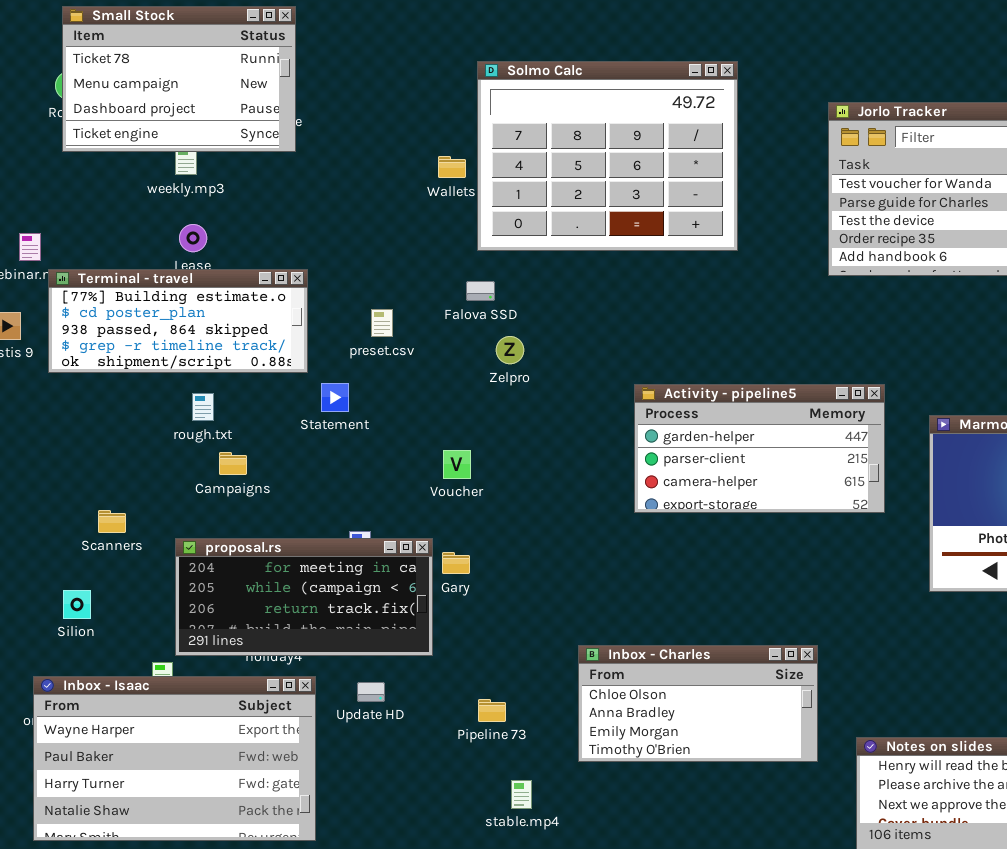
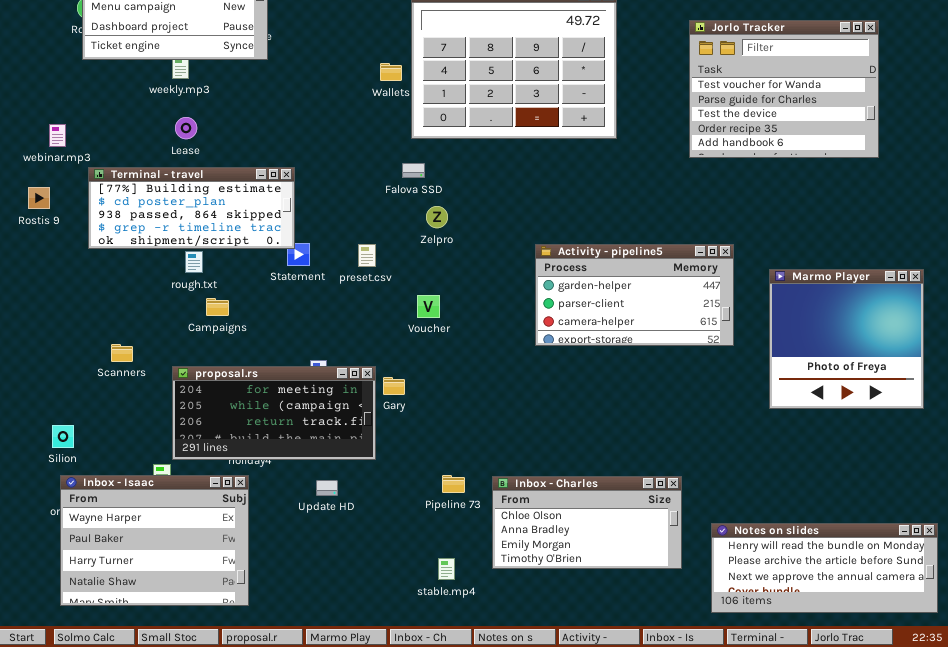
Terminal - travel: [48,269,308,373] -> [88,167,295,249], moved
preset.csv: [371,309,393,337] -> [358,244,376,267], moved
Voucher: [443,450,471,479] -> [417,295,440,318], moved
Silion: [63,590,91,619] -> [52,425,74,448], moved
Inbox - Charles: [578,645,818,762] -> [492,476,682,569], moved
Inbox - Isaac: [33,676,316,841] -> [60,475,249,606], resized
Pipeline 73: [478,699,506,722] -> [442,475,465,493], moved

